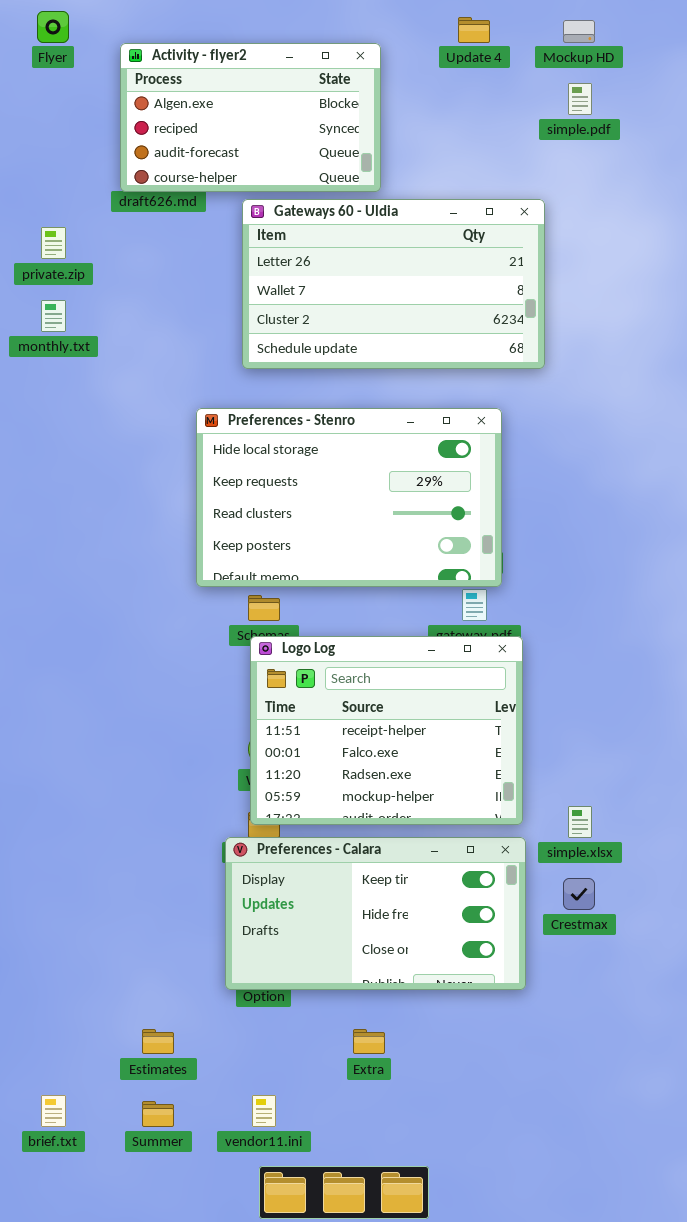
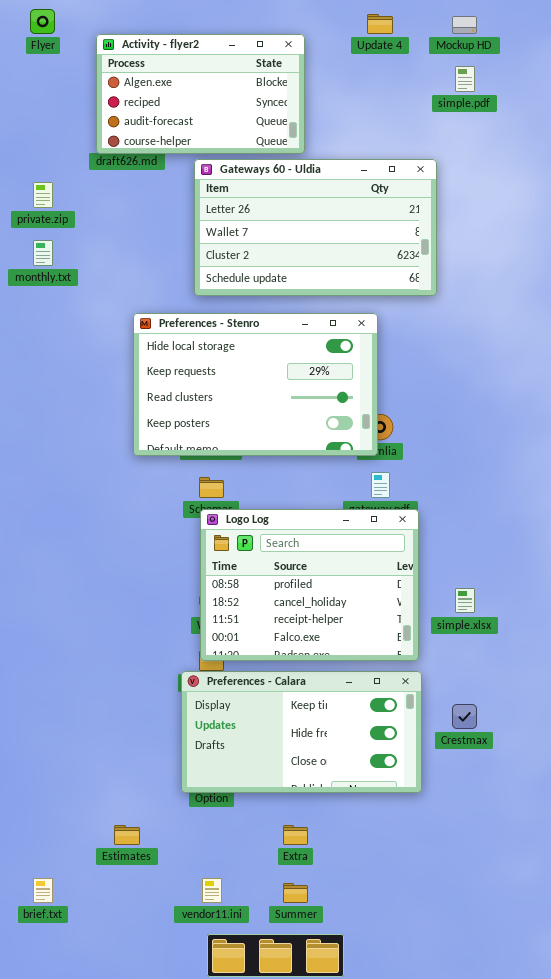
Preferences - Stenro: [196,408,502,587] -> [133,313,378,456], moved
Logo Log: [250,636,523,825] -> [200,509,419,661], scrolled up 2 rows
simple.xlsx: [568,806,592,838] -> [455,588,475,613], moved
Summer: [142,1101,174,1127] -> [283,883,308,903], moved

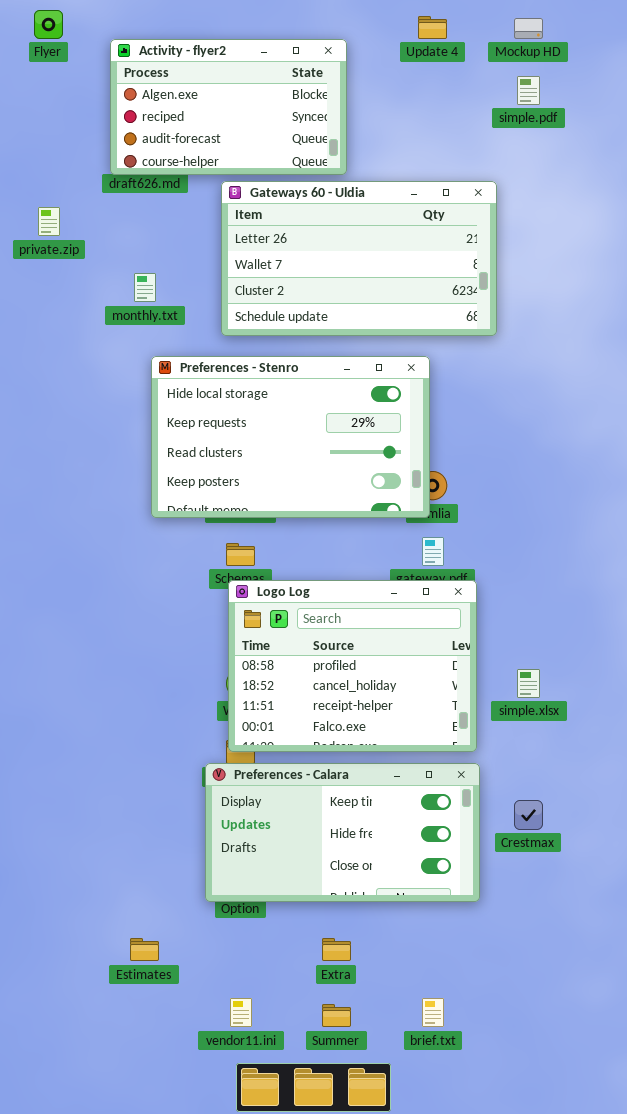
monthly.txt: [33,240,53,266] -> [134,273,156,302], moved
brief.txt: [33,878,53,903] -> [422,998,444,1027], moved

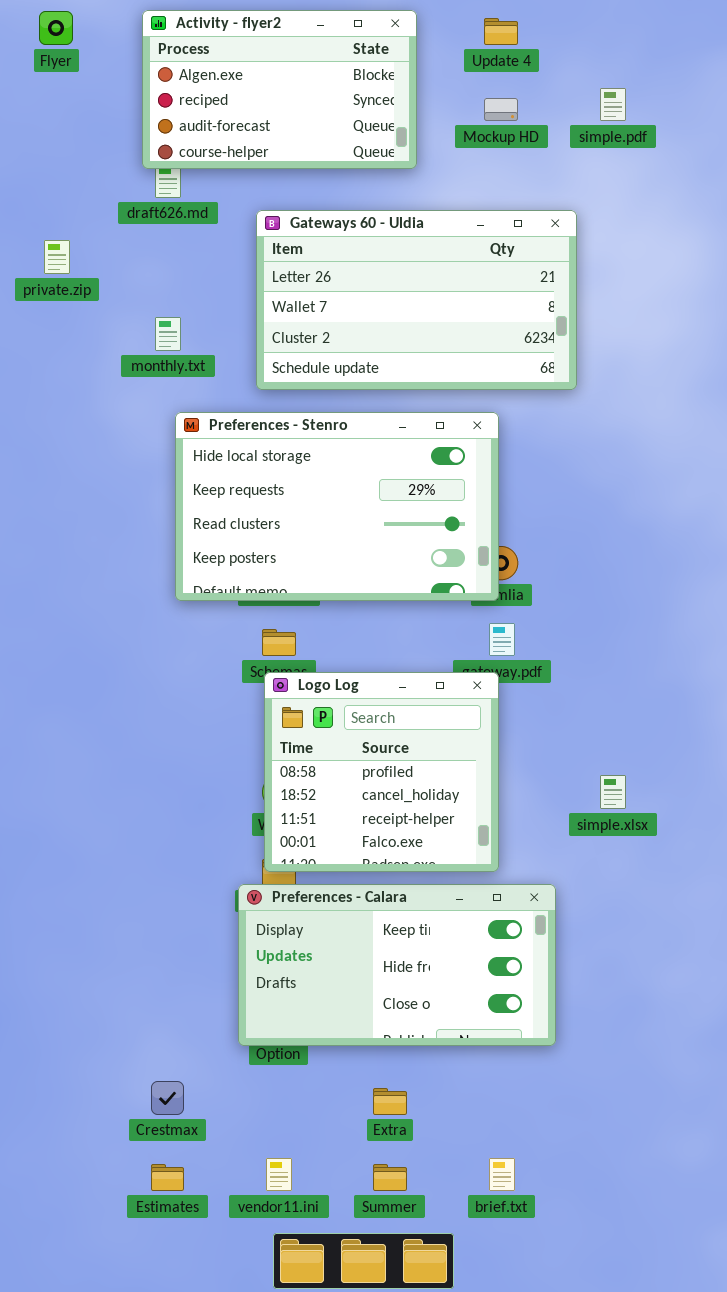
Mockup HD: [514,18,543,39] -> [484,98,518,121], moved
Activity - flyer2: [110,39,347,175] -> [142,10,417,169], moved
Logo Log: [228,580,477,752] -> [264,672,499,872], resized
Crestmax: [514,800,543,830] -> [151,1081,184,1115], moved
Estimates: [130,938,159,961] -> [151,1164,184,1191], moved

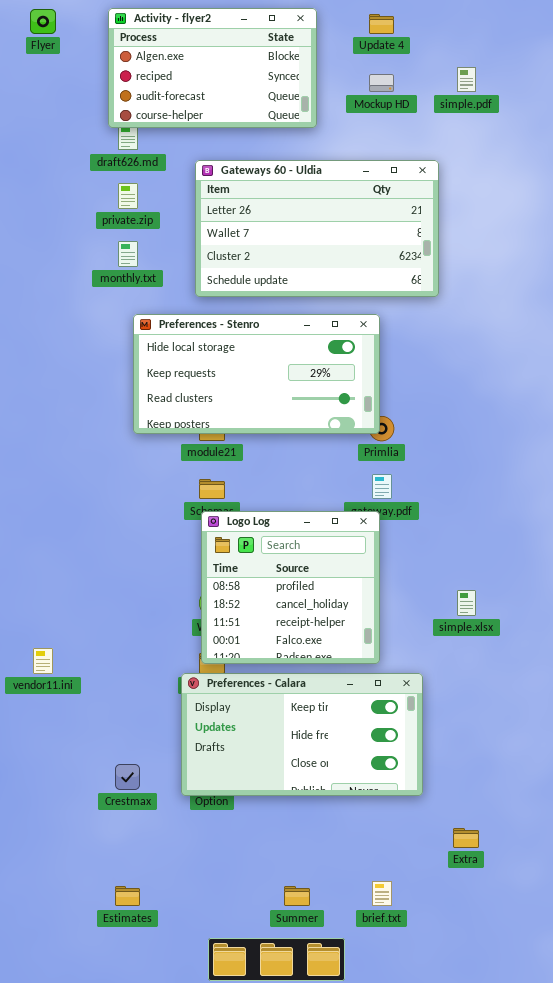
private.zip: [44,240,70,274] -> [118,183,138,209], moved
Preferences - Stenro: [175,412,499,601] -> [133,314,380,434], resized
Crestmax: [151,1081,184,1115] -> [115,764,140,790], moved
Extra: [373,1088,407,1115] -> [453,828,479,848], moved
vendor11.ini: [266,1158,292,1191] -> [33,648,53,674], moved

